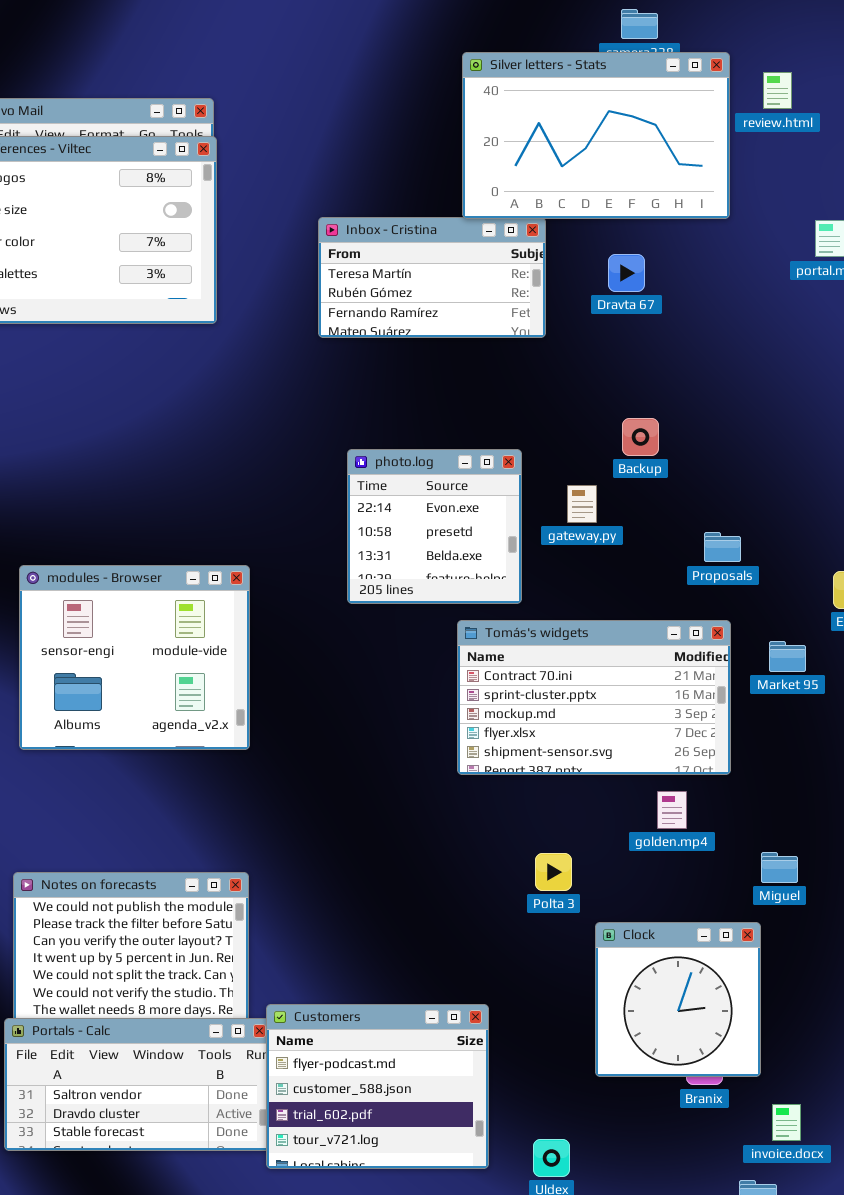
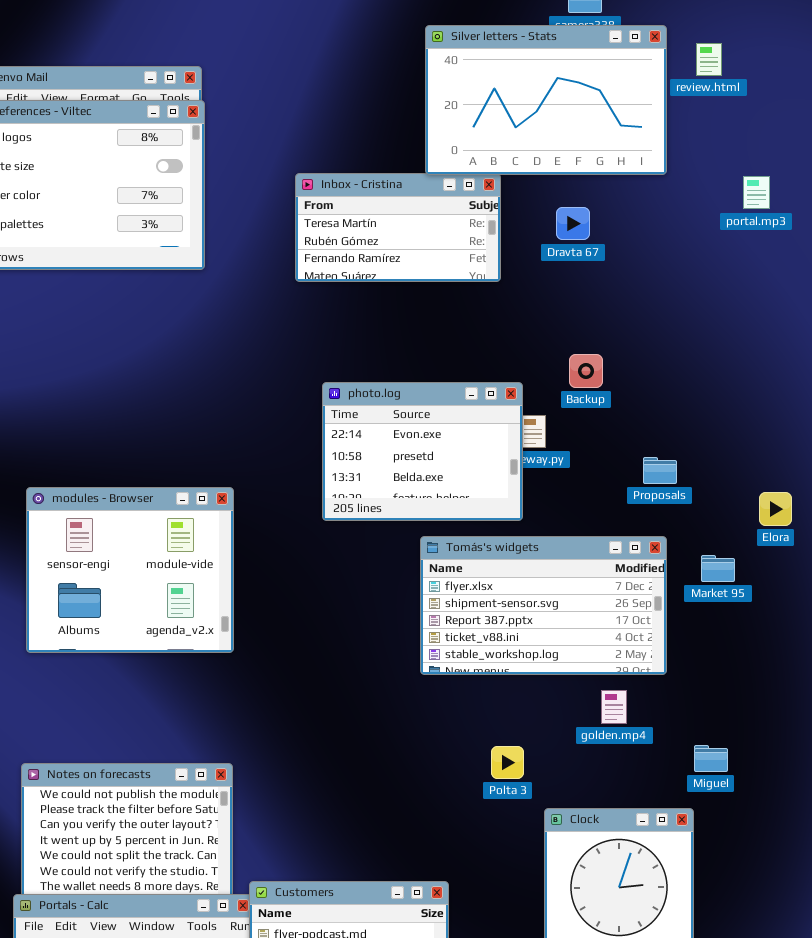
photo.log: [347,449,522,604] -> [322,382,523,521], resized
Tomás's widgets: [457,620,731,775] -> [420,536,667,675], scrolled down 3 rows

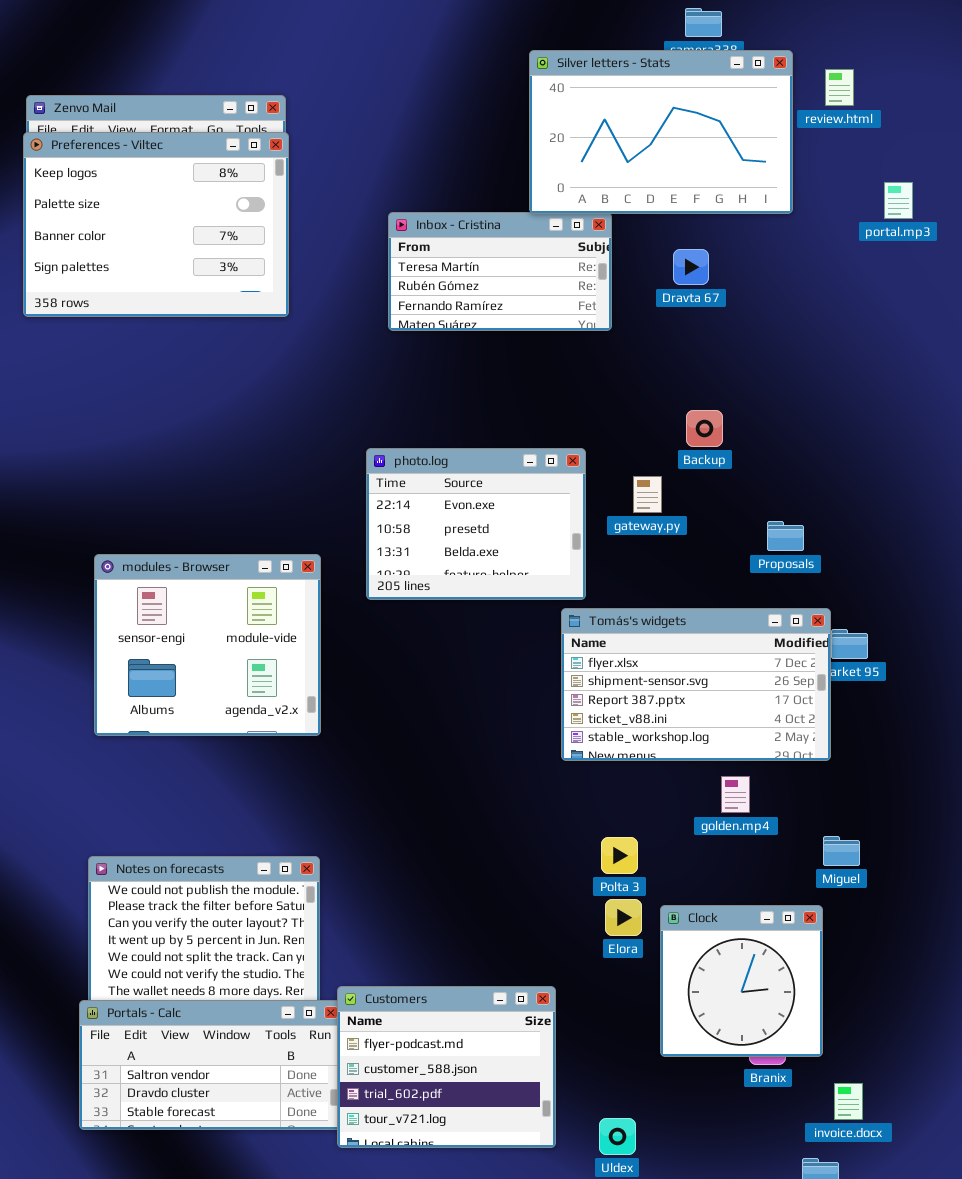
portal.mp3: [743,176,770,209] -> [884,182,913,219], moved
photo.log: [322,382,523,521] -> [366,448,586,600], moved
Elora: [759,492,792,526] -> [605,899,642,936], moved
Tomás's widgets: [420,536,667,675] -> [561,608,831,761], moved

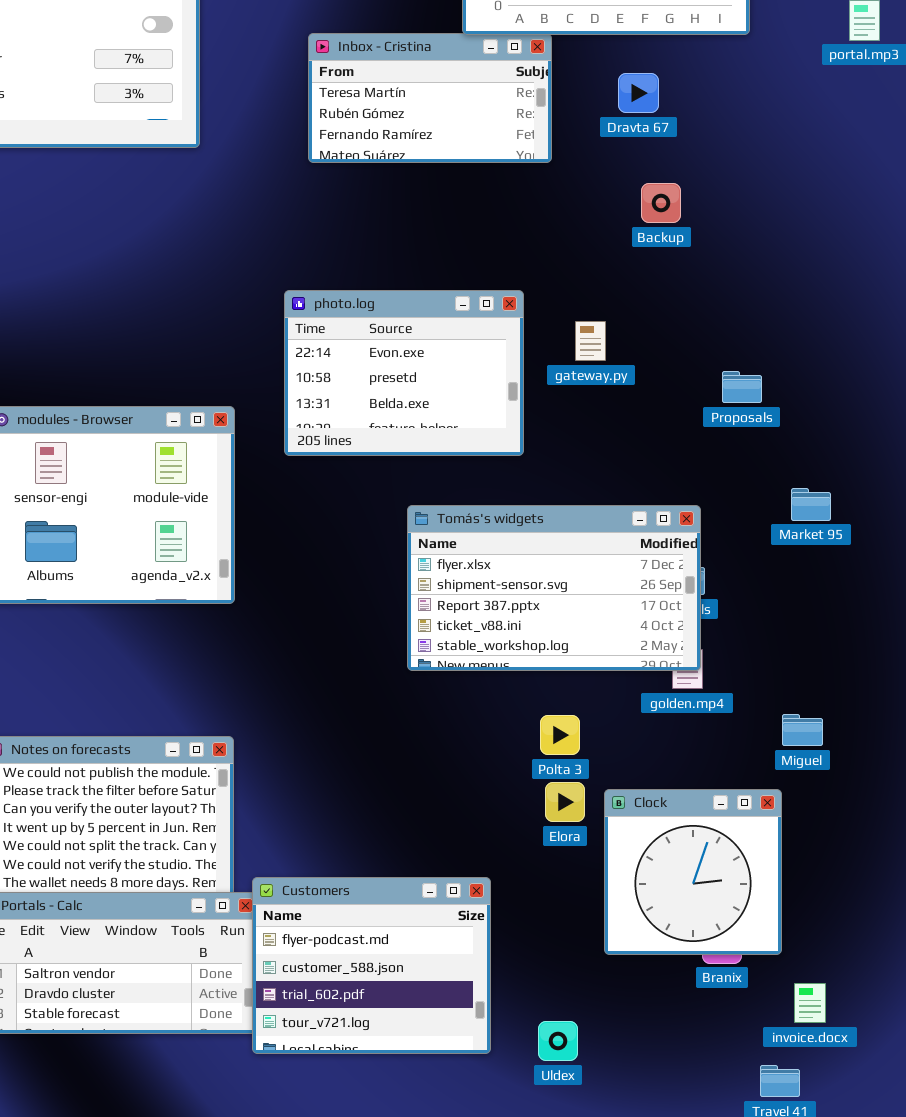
Backup: [686,410,723,447] -> [641,183,681,223], moved
Tomás's widgets: [561,608,831,761] -> [407,505,701,671], moved

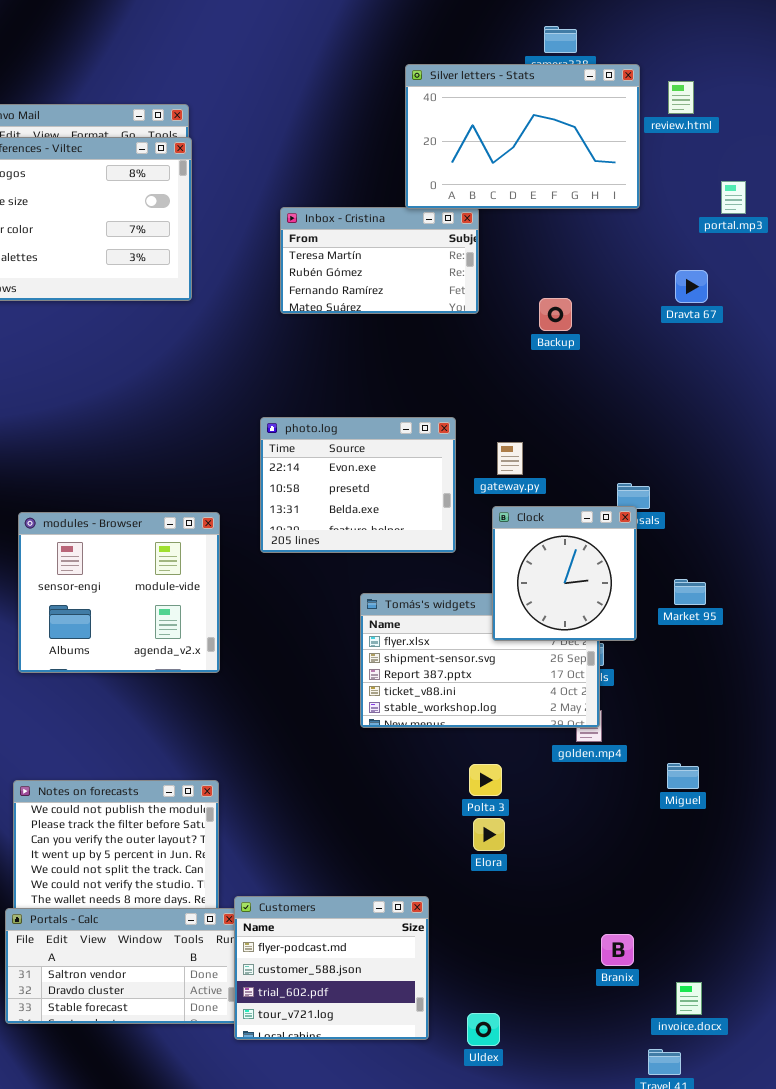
Dravta 67: [618,73,659,113] -> [675,270,708,303], moved
Backup: [641,183,681,223] -> [539,298,572,331], moved
Clock: [604,789,782,955] -> [492,506,637,641], moved

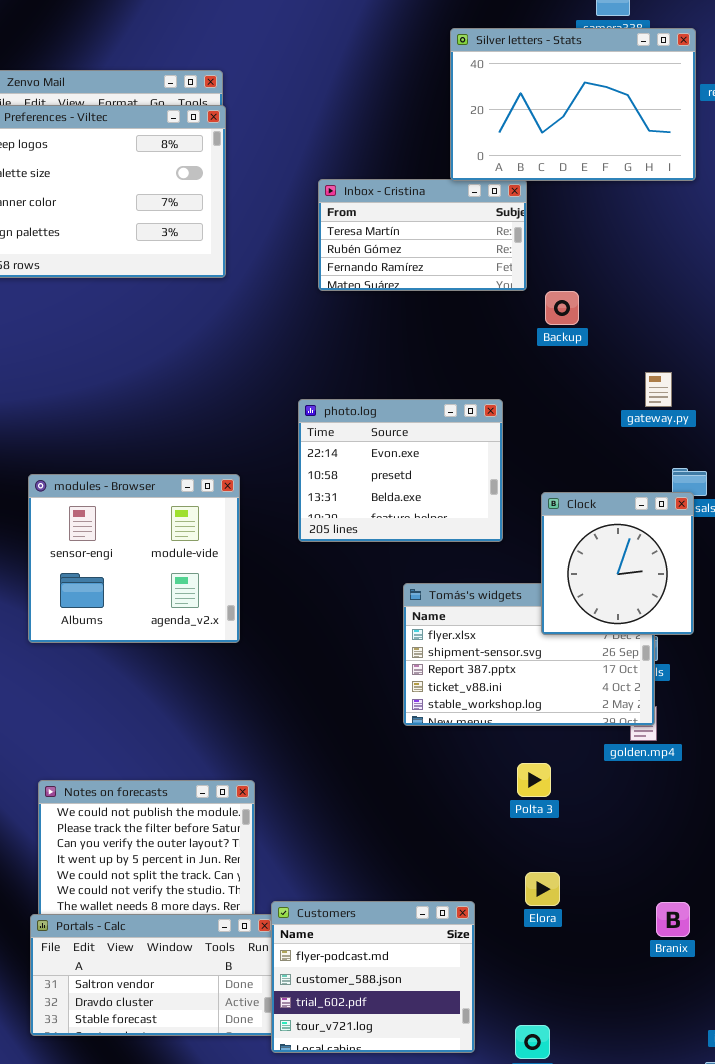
Backup: [539,298,572,331] -> [545,291,579,325], moved
gateway.py: [497,442,523,475] -> [645,372,672,407], moved
modules - Browser: [18,512,220,673] -> [28,474,240,643], moved
Elora: [473,818,505,851] -> [525,872,560,906], moved
Branix: [601,934,634,966] -> [656,902,690,937], moved

